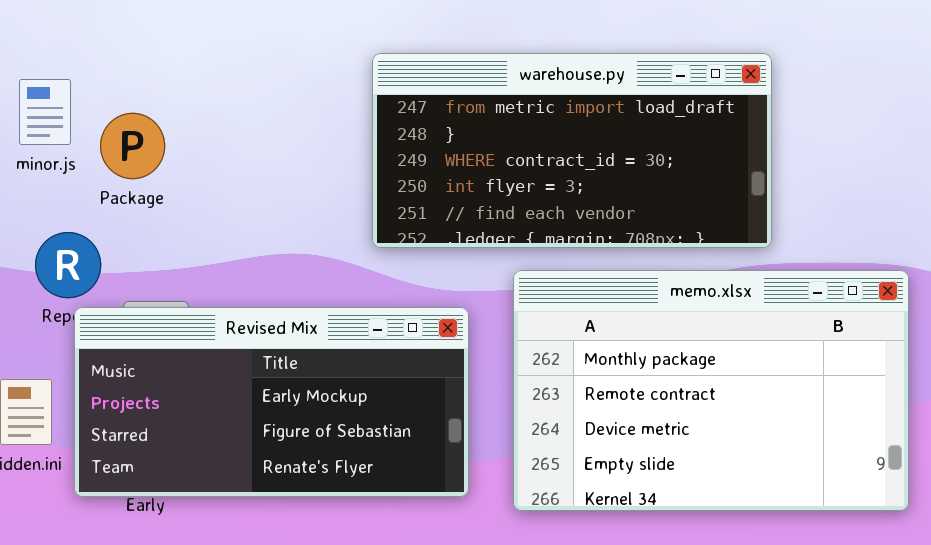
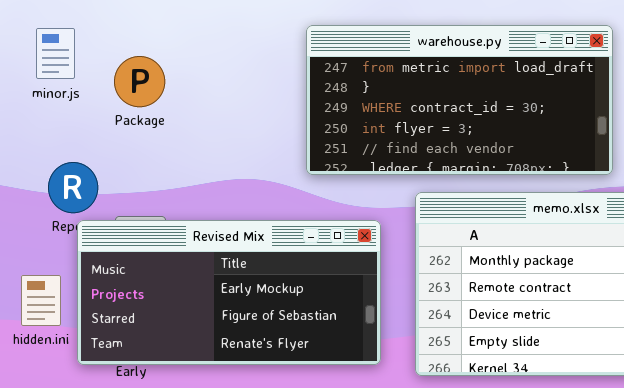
minor.js: [19,79,71,145] -> [36,28,75,79], moved
Package: [100,113,165,179] -> [114,56,165,107], moved

